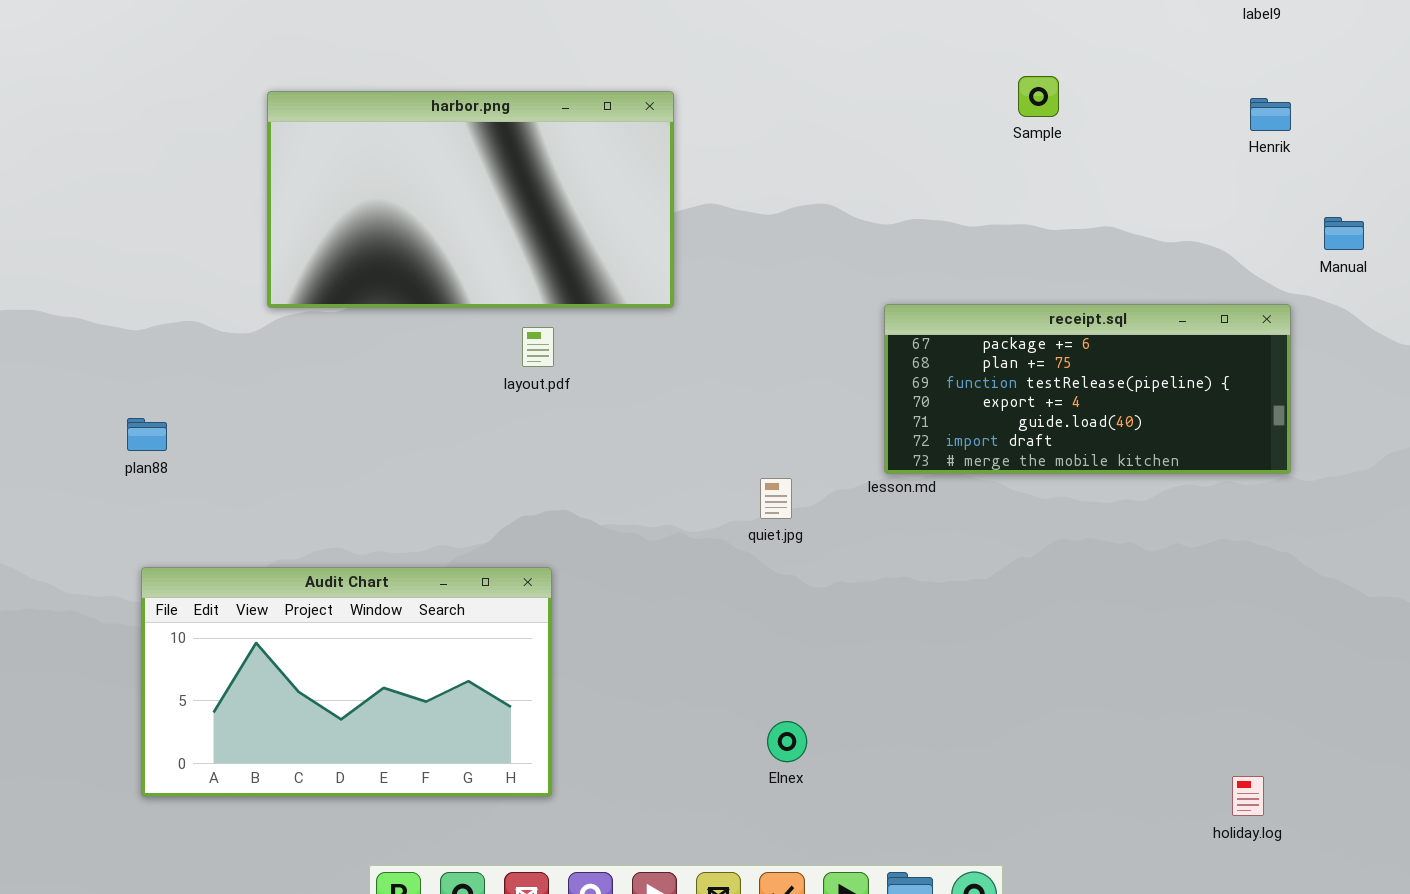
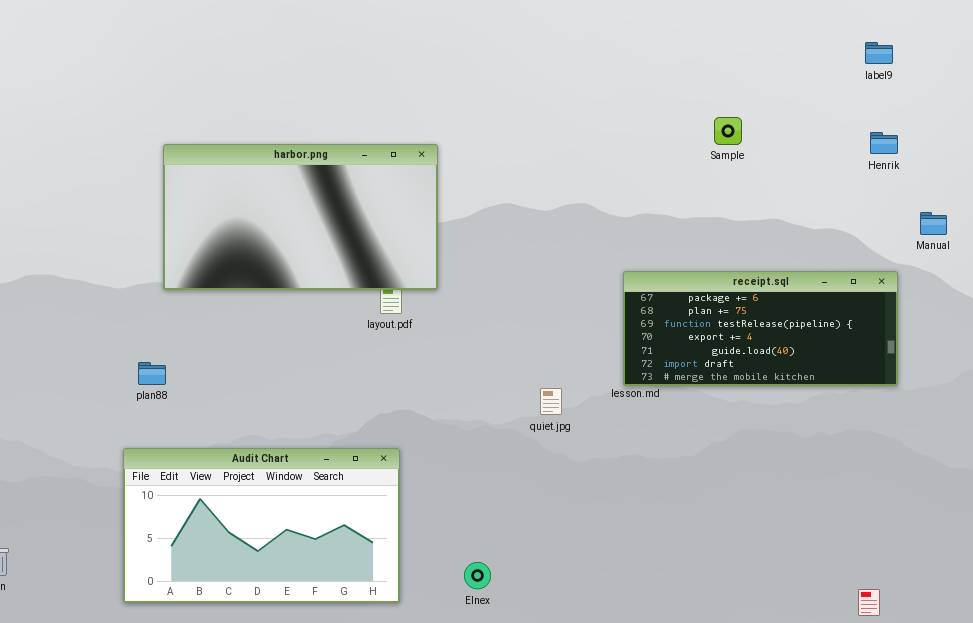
harbor.png: [267,91,674,308] -> [163,144,438,290], moved
plan88: [127,418,167,451] -> [138,362,166,385], moved
Elnex: [767,721,807,762] -> [464,562,491,589], moved

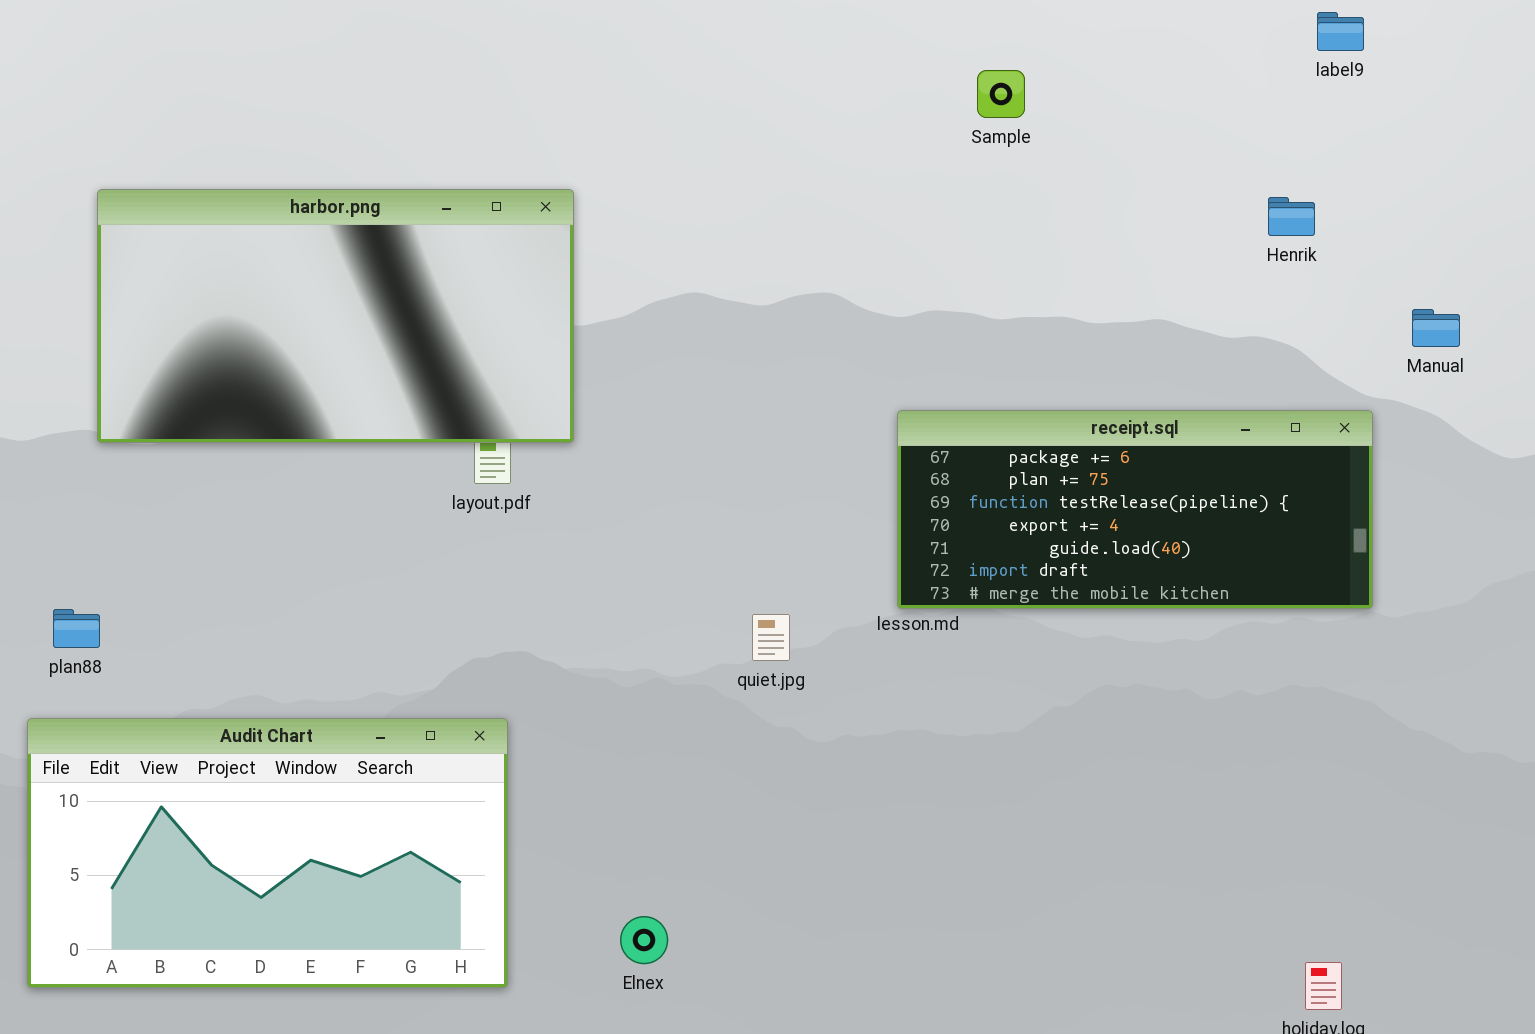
Sample: [714,117,742,145] -> [977,70,1025,118], moved
Henrik: [870,132,898,154] -> [1268,197,1315,236], moved
plan88: [138,362,166,385] -> [53,609,100,648], moved

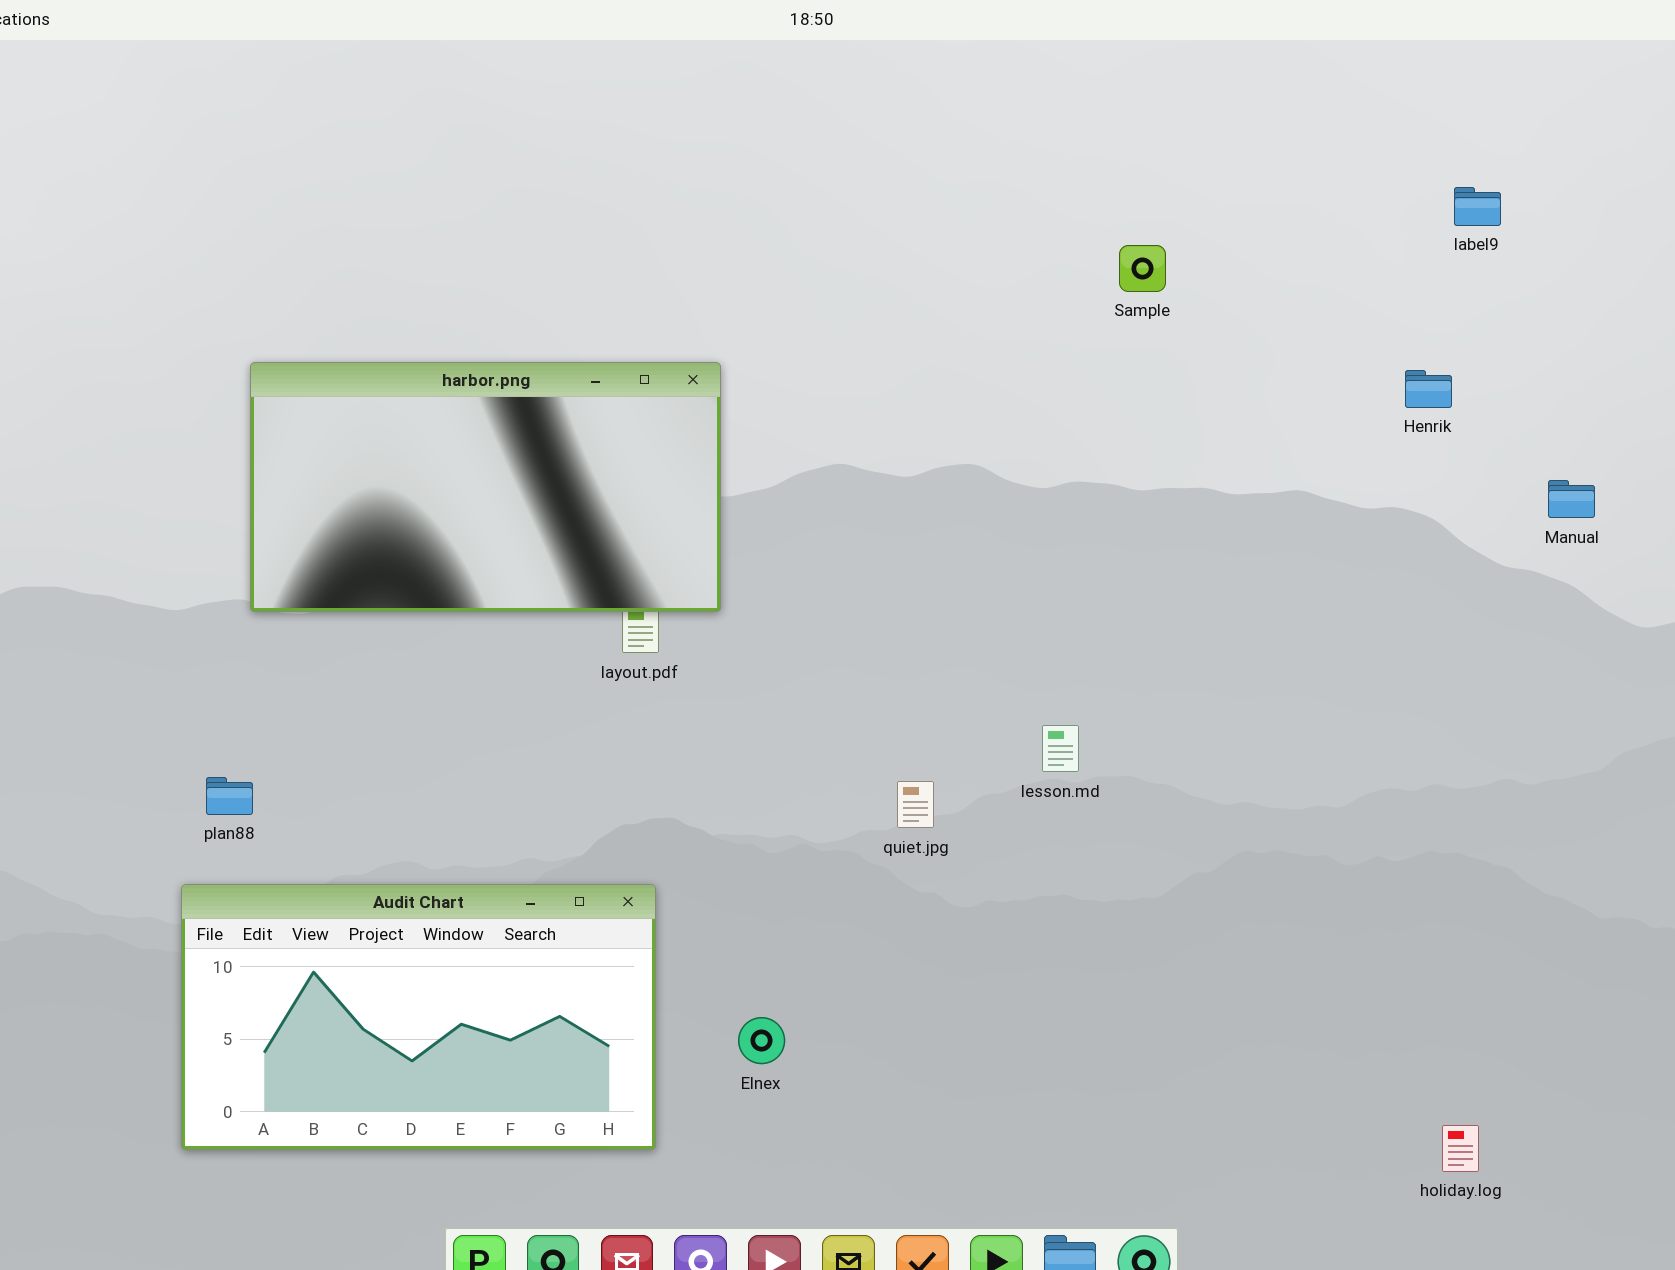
receipt.sql: [897,410,1373,609] -> none, closed
Elnex: [620,916,668,964] -> [738,1017,785,1064], moved

